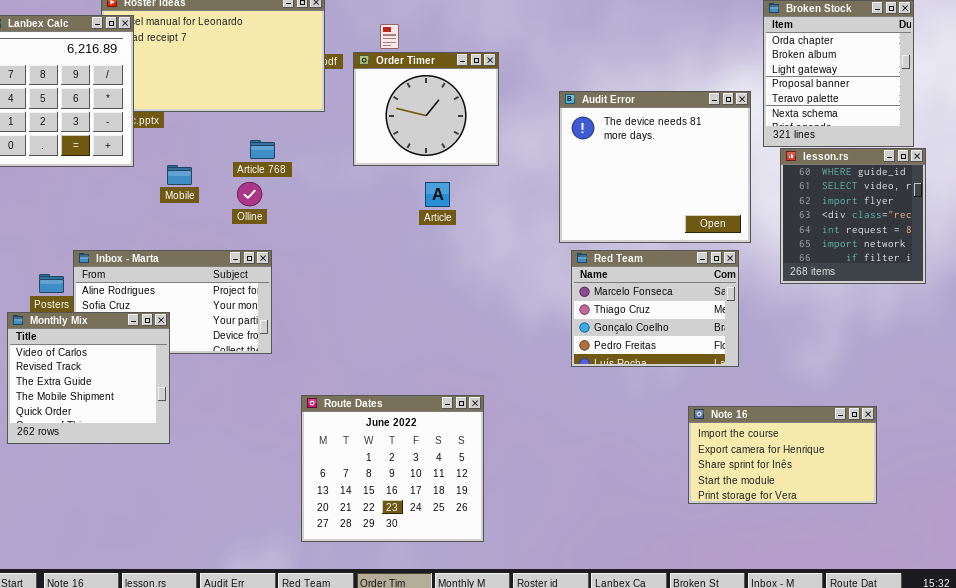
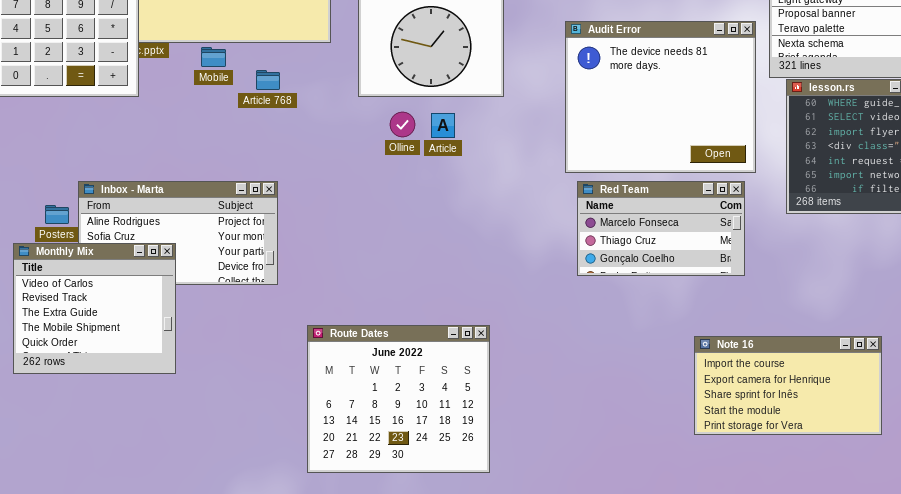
Mobile: [167,165,192,185] -> [201,47,226,67], moved
Olline: [237,182,262,206] -> [390,112,415,137], moved
Red Team: [571,250,739,367] -> [577,181,745,276], resized

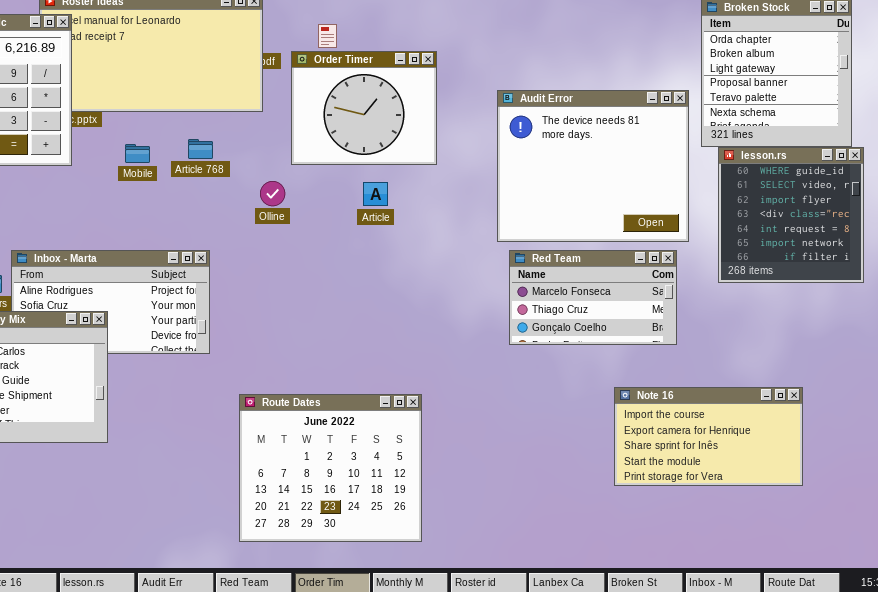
Mobile: [201,47,226,67] -> [125,144,150,163], moved
Olline: [390,112,415,137] -> [260,181,285,206], moved
Note 16: [694,336,882,435] -> [614,387,803,486], moved

